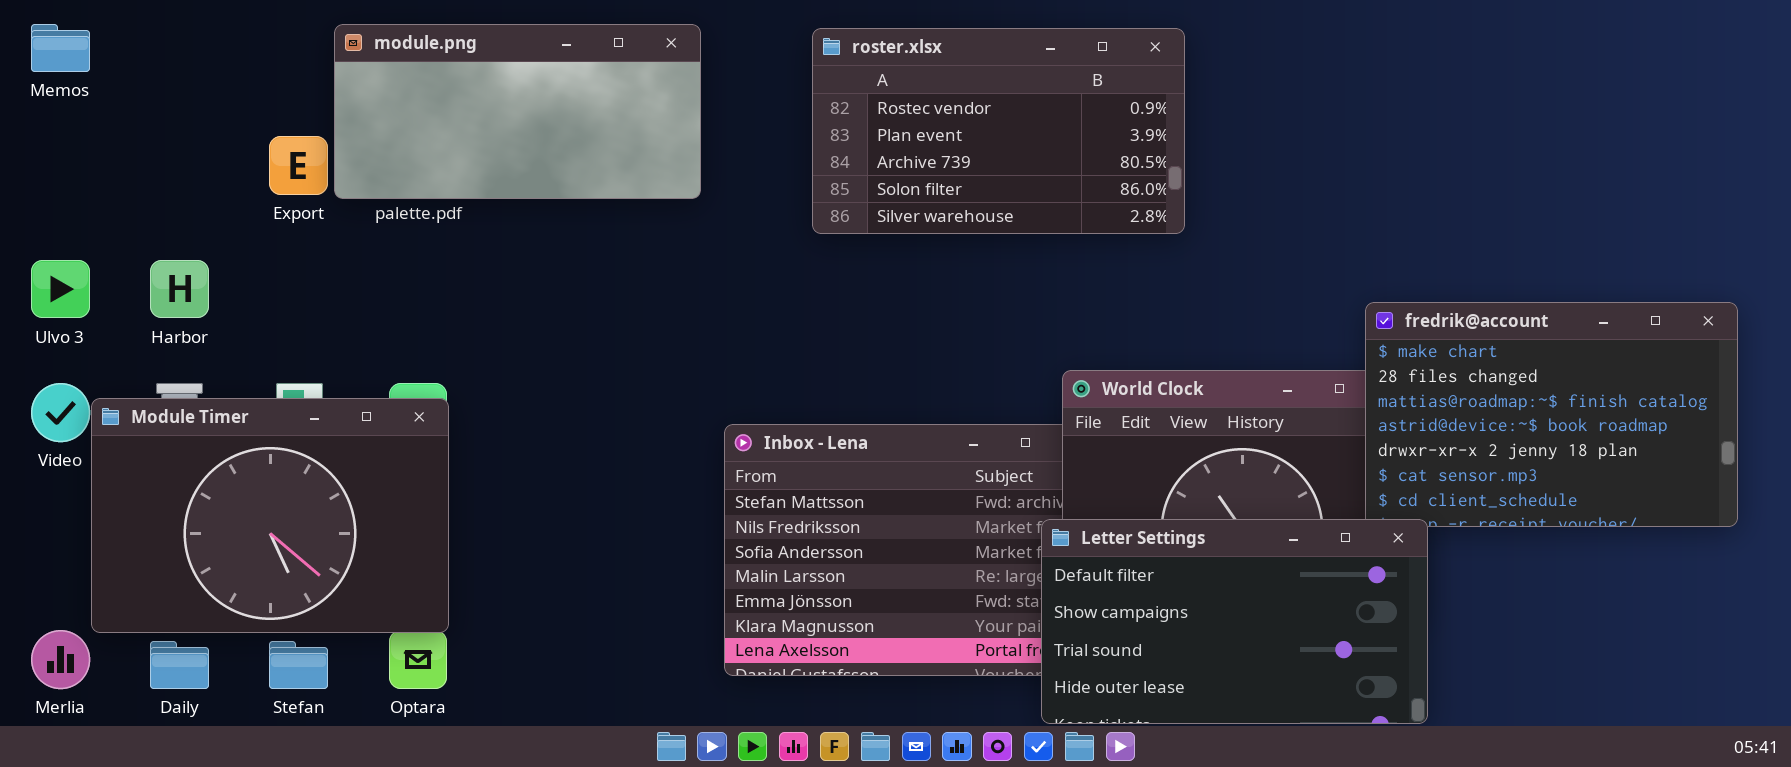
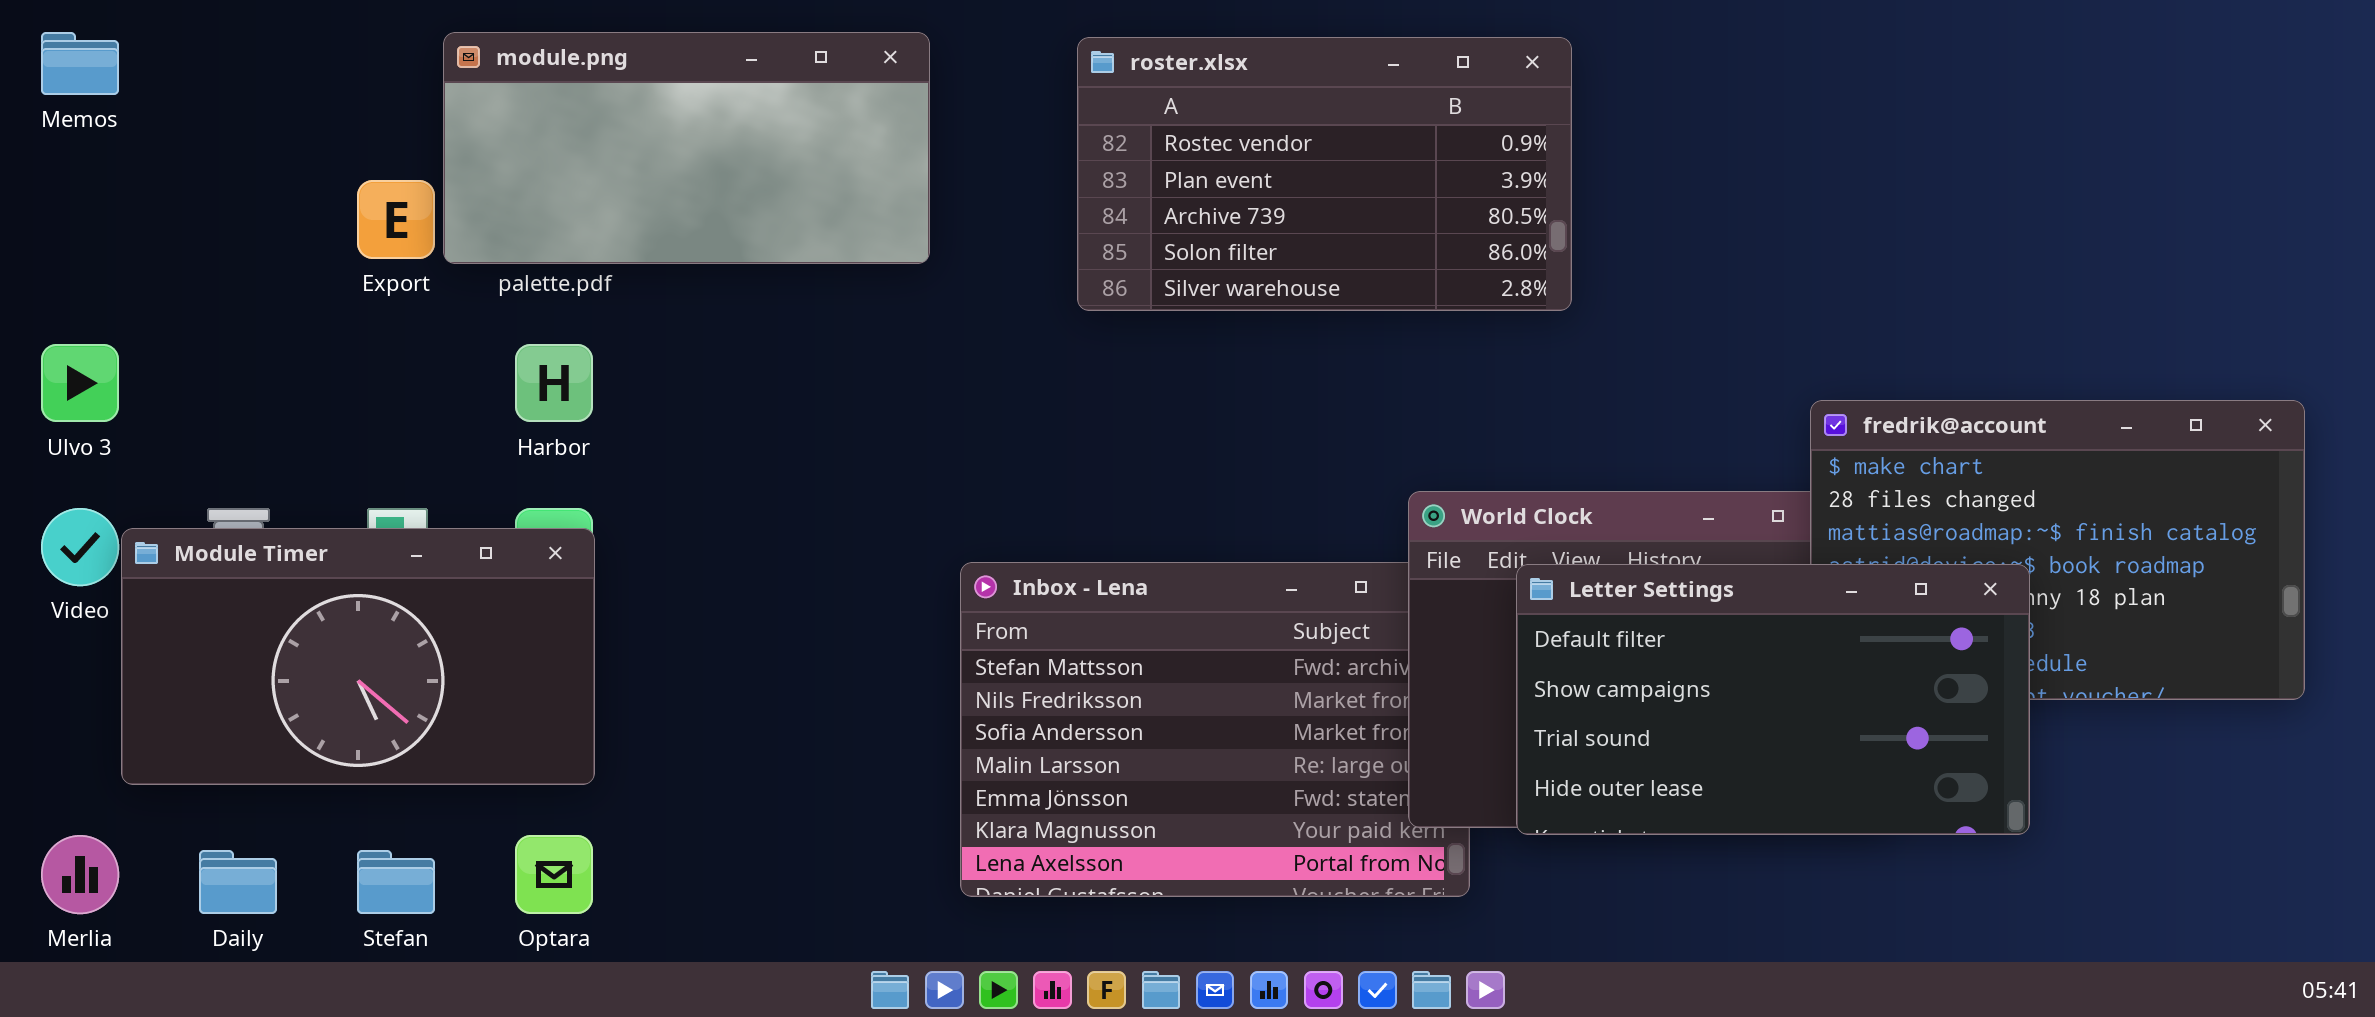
Harbor: [150,260,209,318] -> [515,344,593,422], moved
Module Timer: [91,398,449,633] -> [121,528,595,785], resized
Letter Settings: [1041,519,1428,724] -> [1516,564,2030,835], moved

